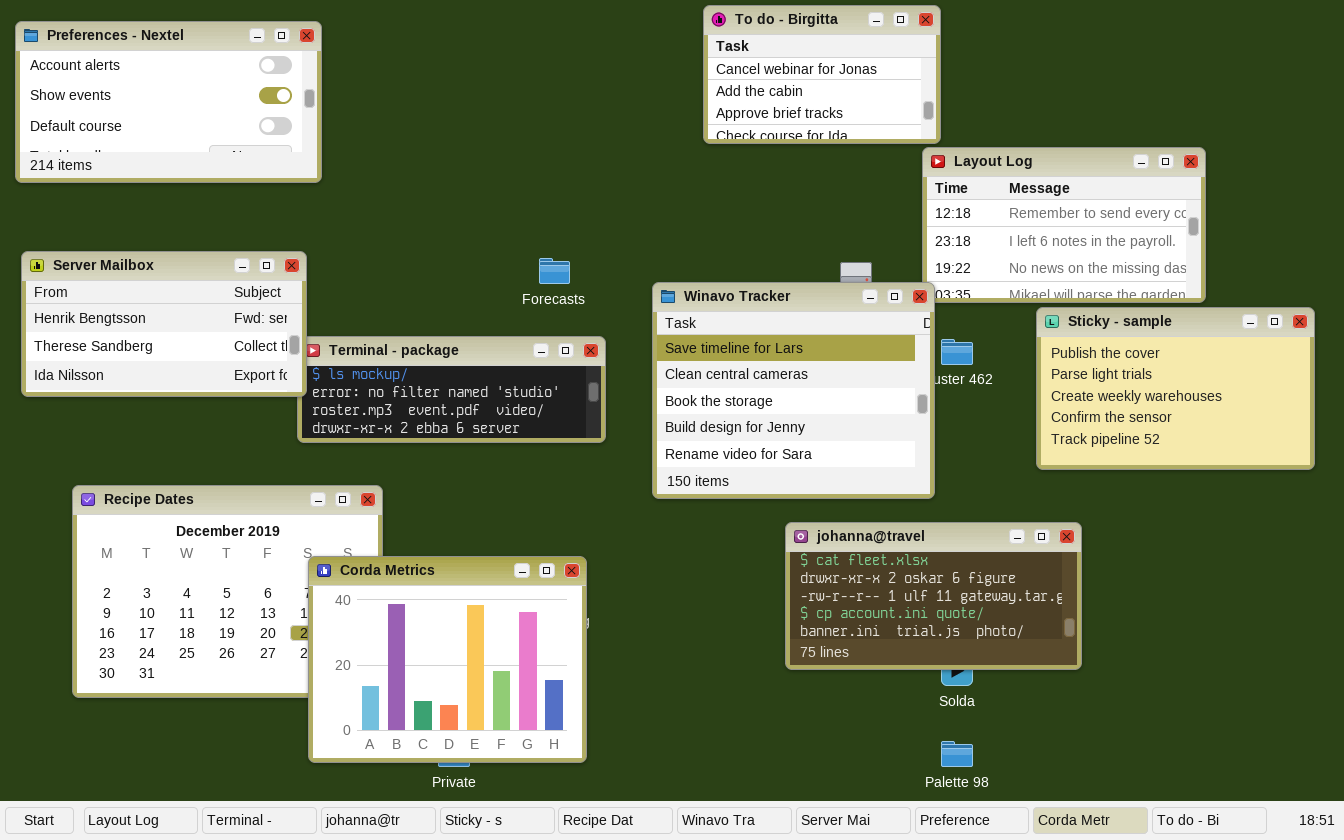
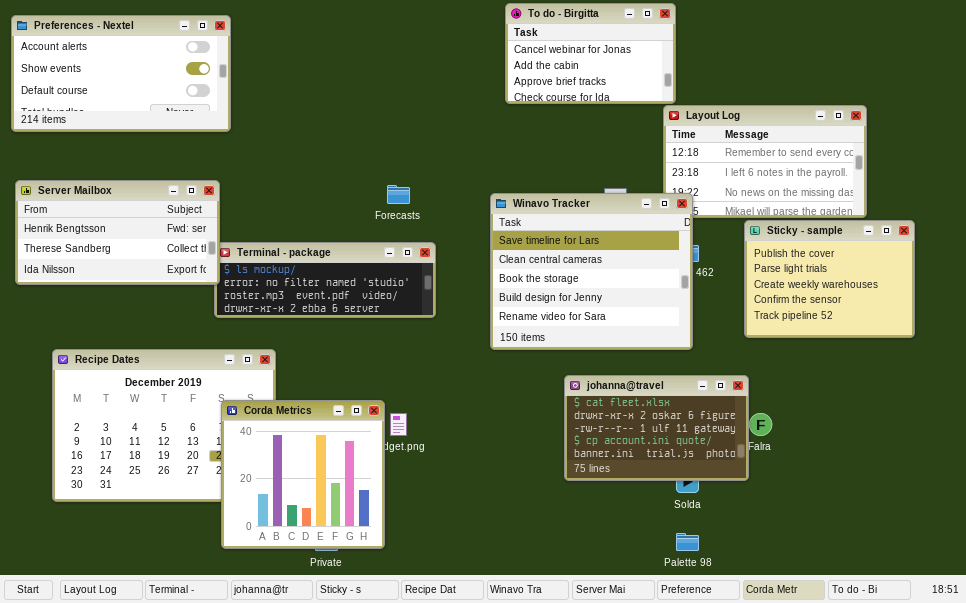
Winavo Tracker: [652,282,935,499] -> [490,193,693,350], moved
Sticky - sample: [1036,307,1315,470] -> [744,220,915,338], resized
johanna@travel: [785,522,1082,670] -> [564,375,749,481], resized
Corda Metrics: [308,556,587,763] -> [221,400,385,549], resized

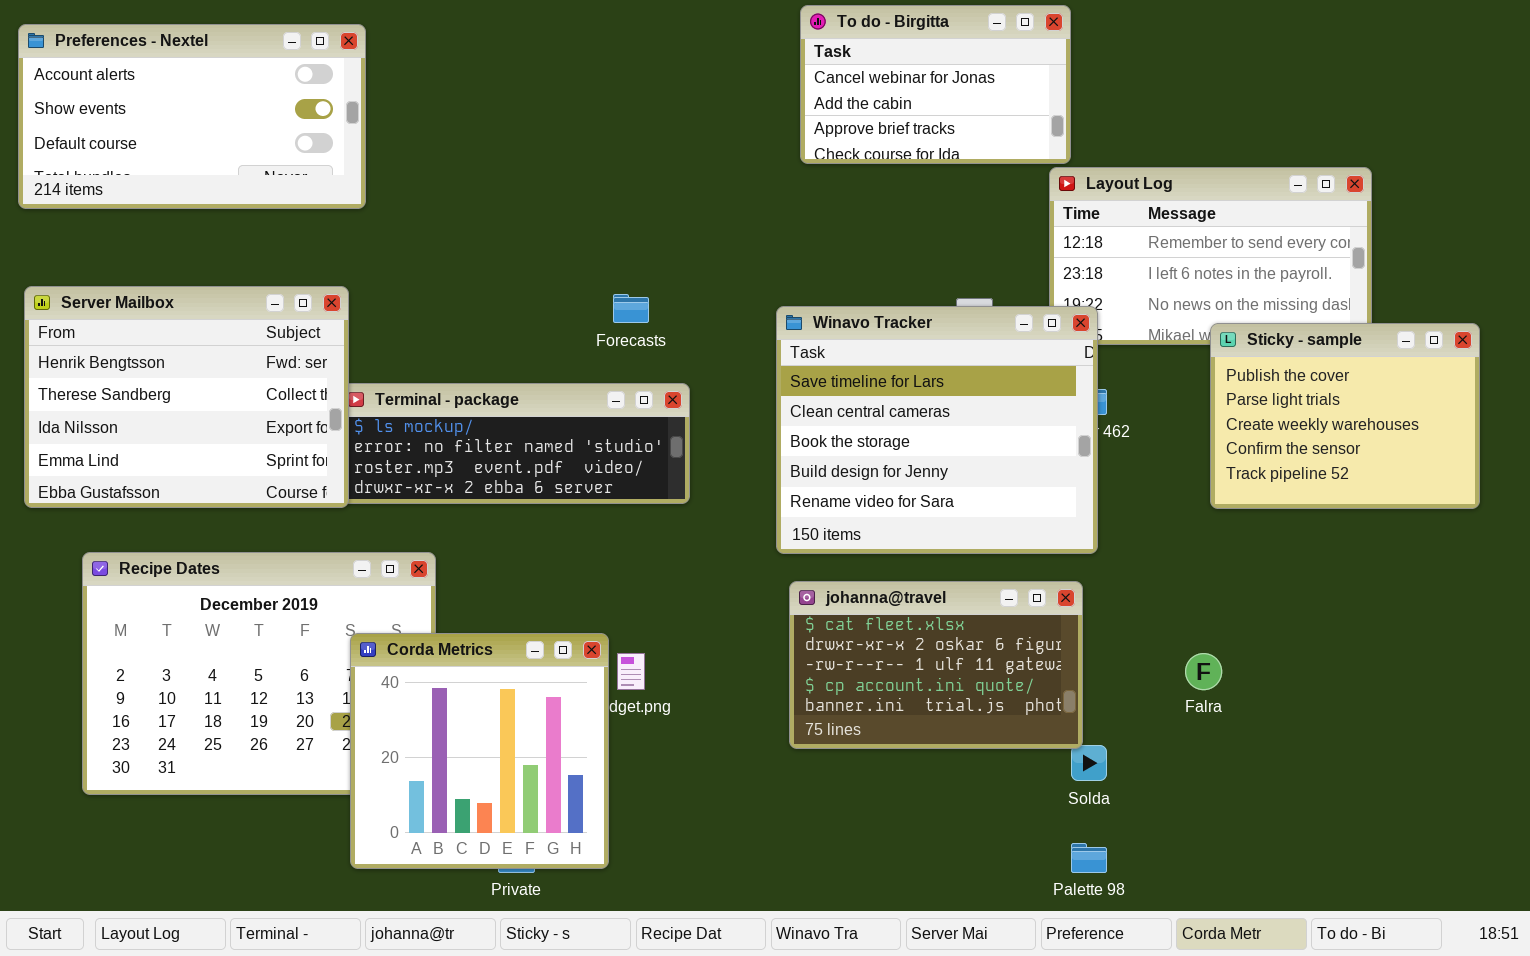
Server Mailbox: [15,180,220,285] -> [24,286,349,508], resized
Sticky - sample: [744,220,915,338] -> [1210,323,1480,509], moved
johanna@travel: [564,375,749,481] -> [789,581,1083,749], moved

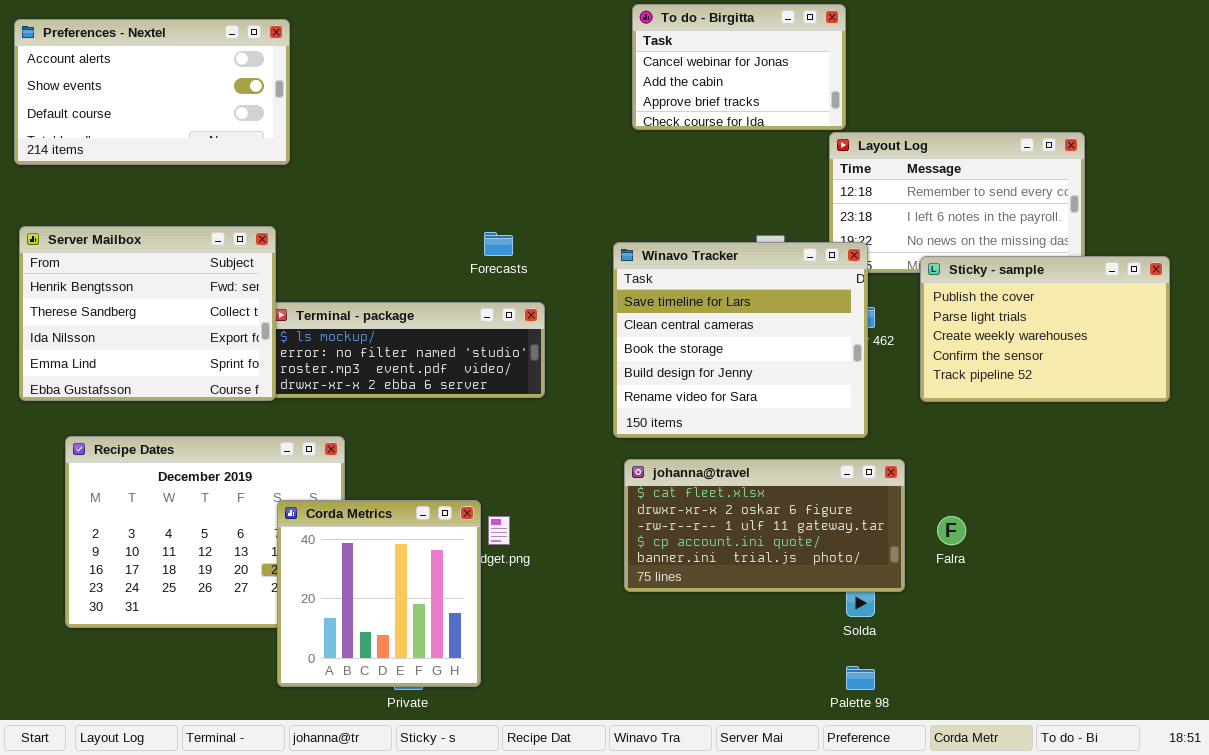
Sticky - sample: [1210,323,1480,509] -> [920,256,1170,402], resized
johanna@travel: [789,581,1083,749] -> [624,459,905,592], resized

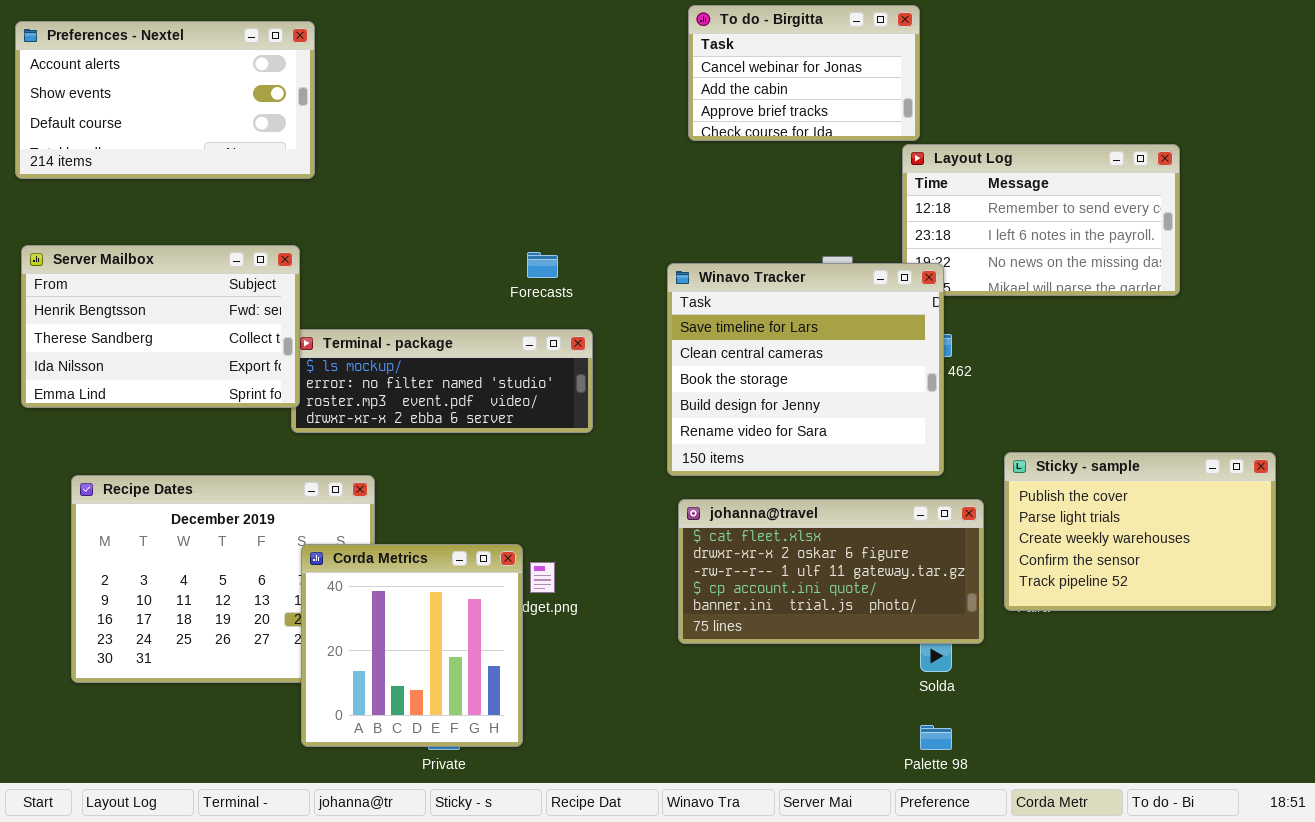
Server Mailbox: [19,226,276,401] -> [21,245,300,408], resized
Sticky - sample: [920,256,1170,402] -> [1004,452,1276,611], moved

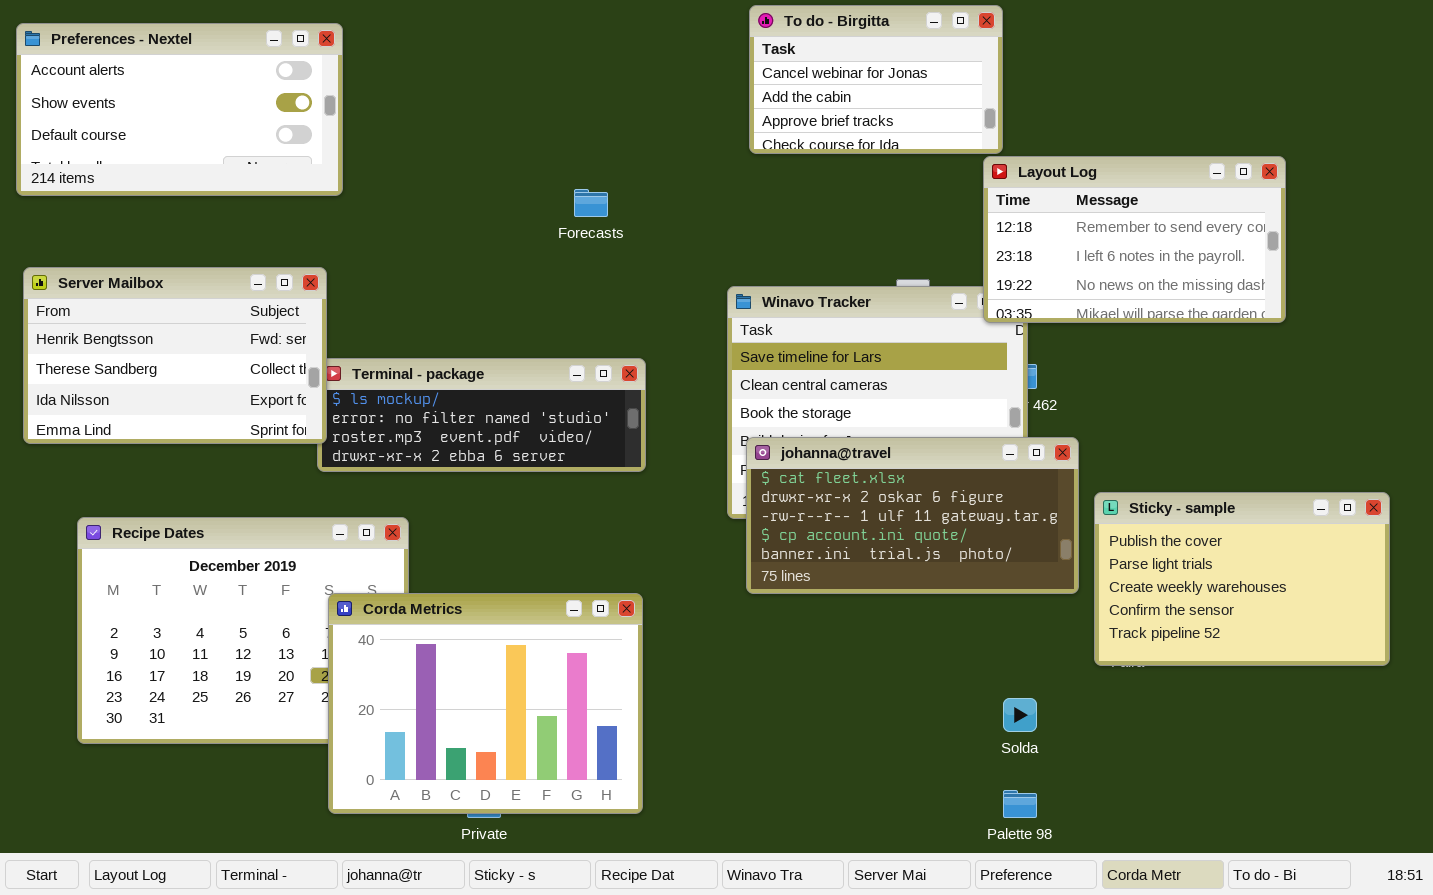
Layout Log: [902,144,1180,296] -> [983,156,1286,323], raised
Forecasts: [527,252,558,278] -> [574,189,608,217], moved
johanna@travel: [678,499,984,644] -> [746,437,1079,594], moved
Corda Metrics: [301,544,523,747] -> [328,593,643,814], resized

